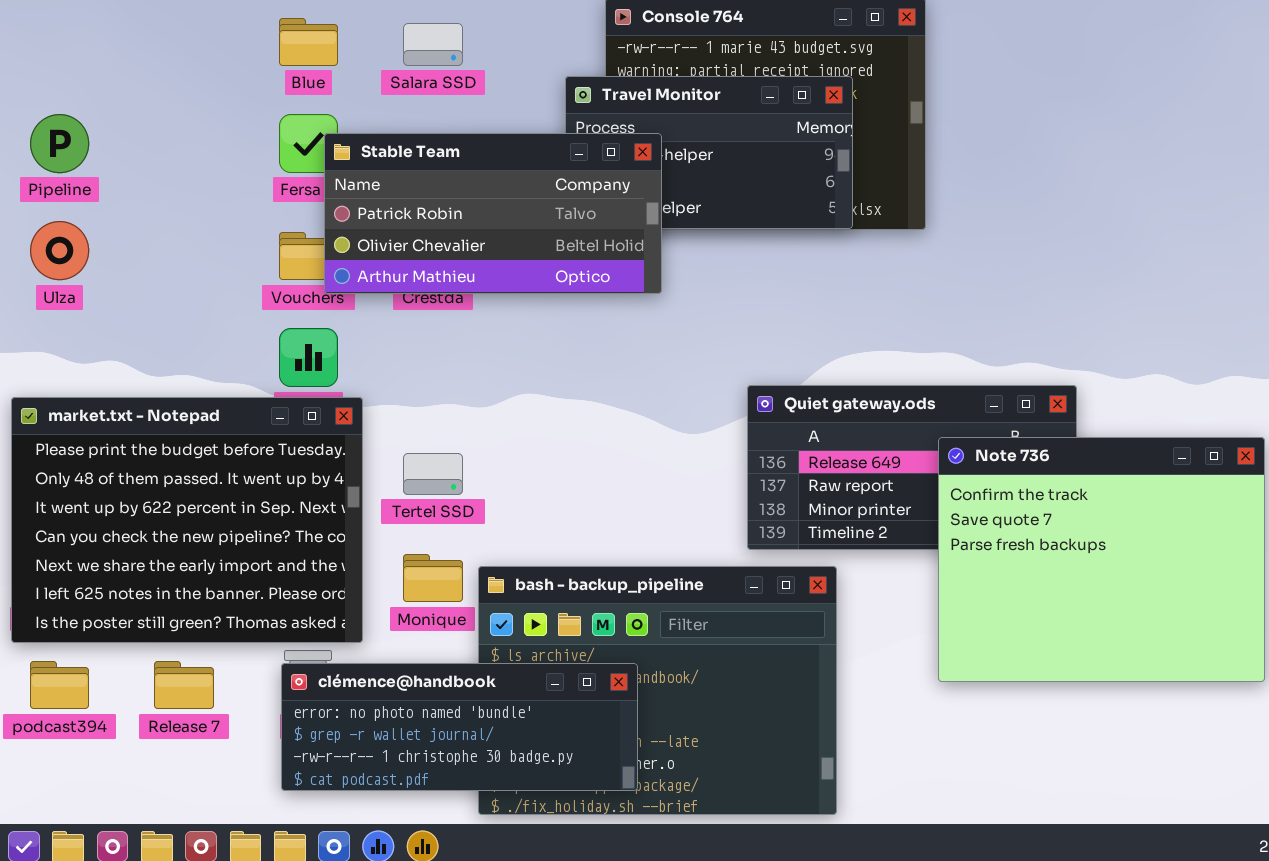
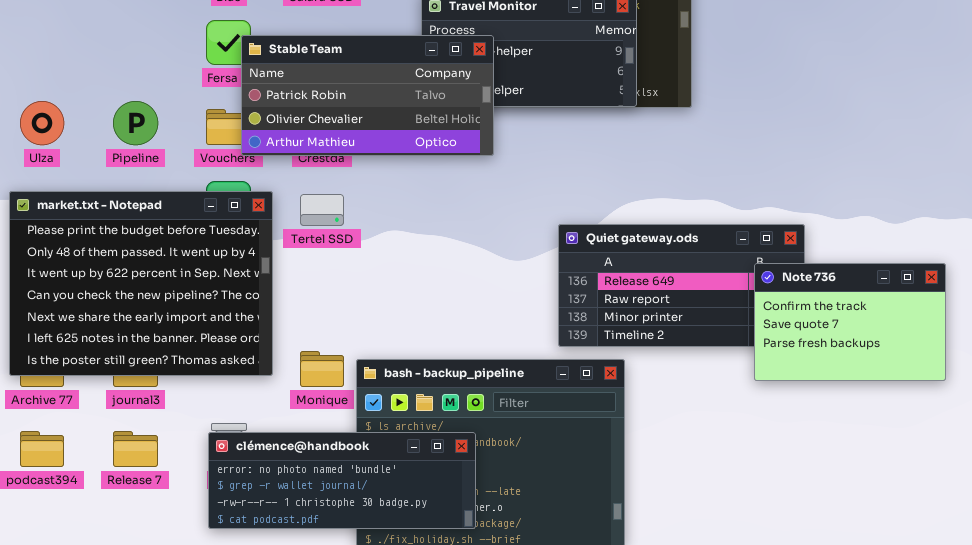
Pipeline: [30,114,89,173] -> [113,101,158,145], moved
market.txt - Notepad: [11,397,363,643] -> [9,191,273,376], moved
Note 736: [938,437,1265,682] -> [754,263,946,381], resized
Tertel SSD: [403,453,463,495] -> [300,194,344,226], moved

